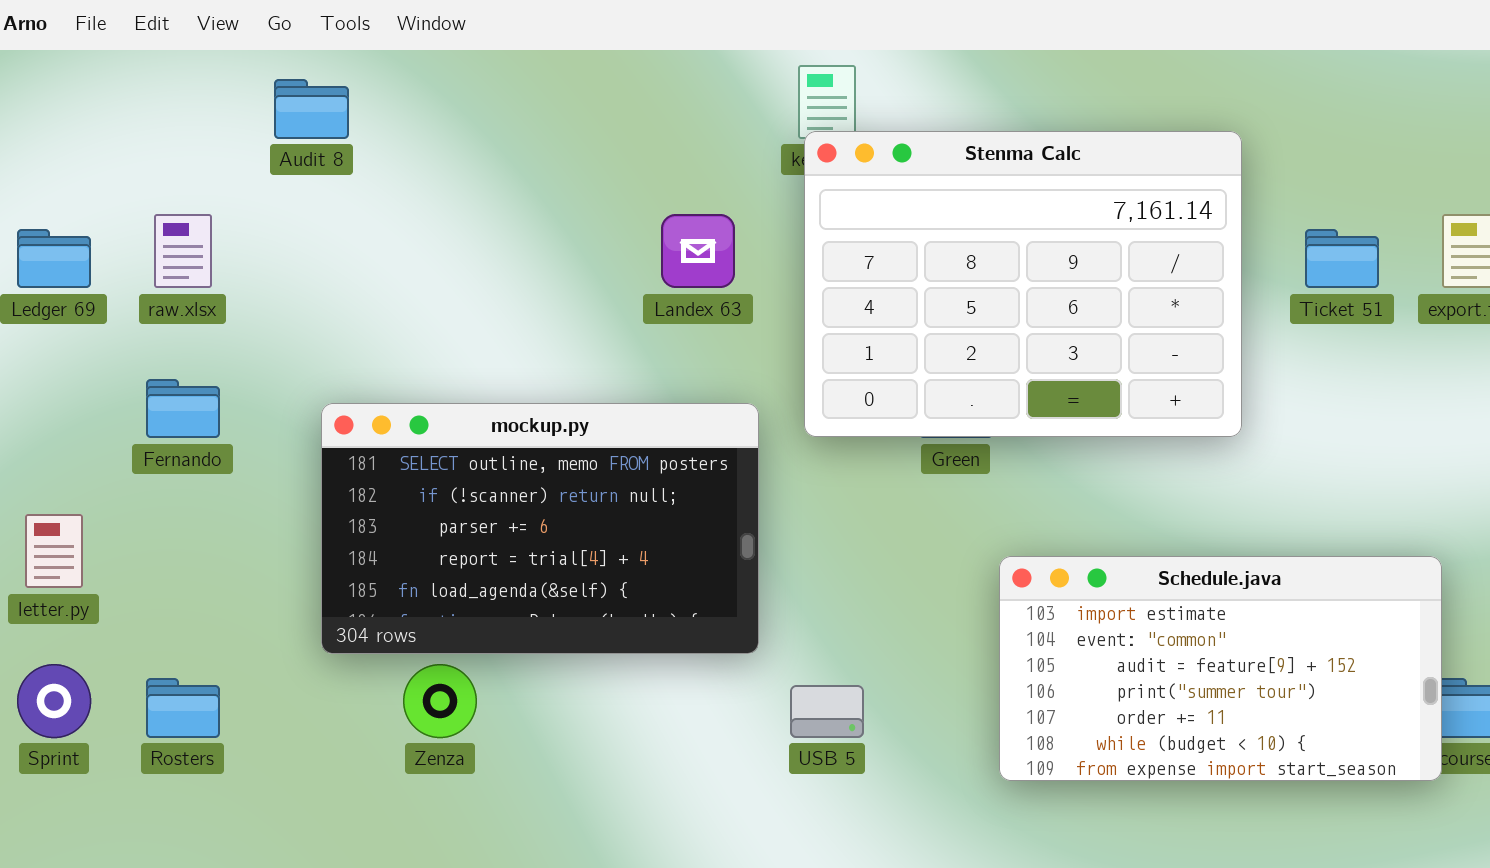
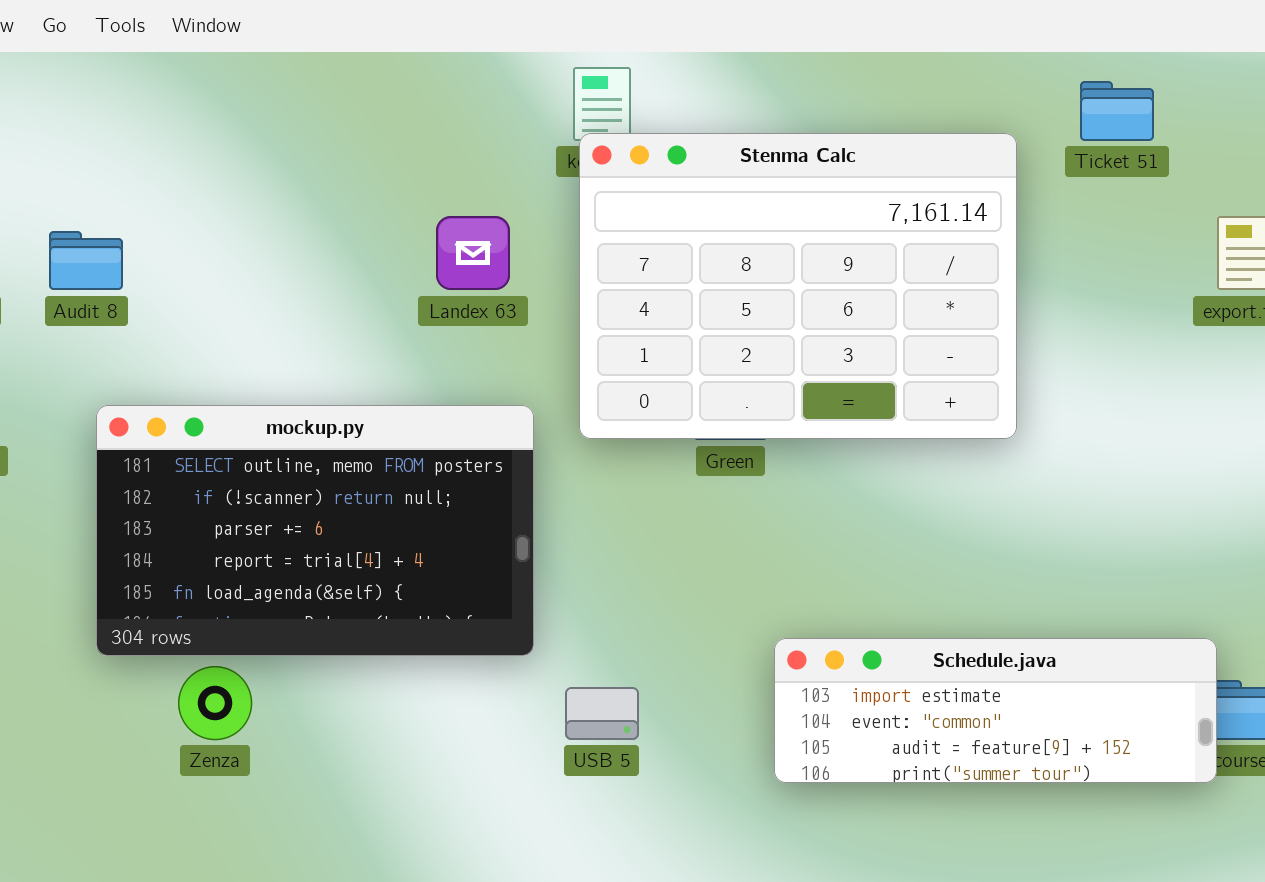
Audit 8: [274,79,349,139] -> [49,231,123,290], moved
Ticket 51: [1305,229,1379,288] -> [1080,81,1154,141], moved
Schedule.java: [999,556,1442,781] -> [774,638,1217,783], resized

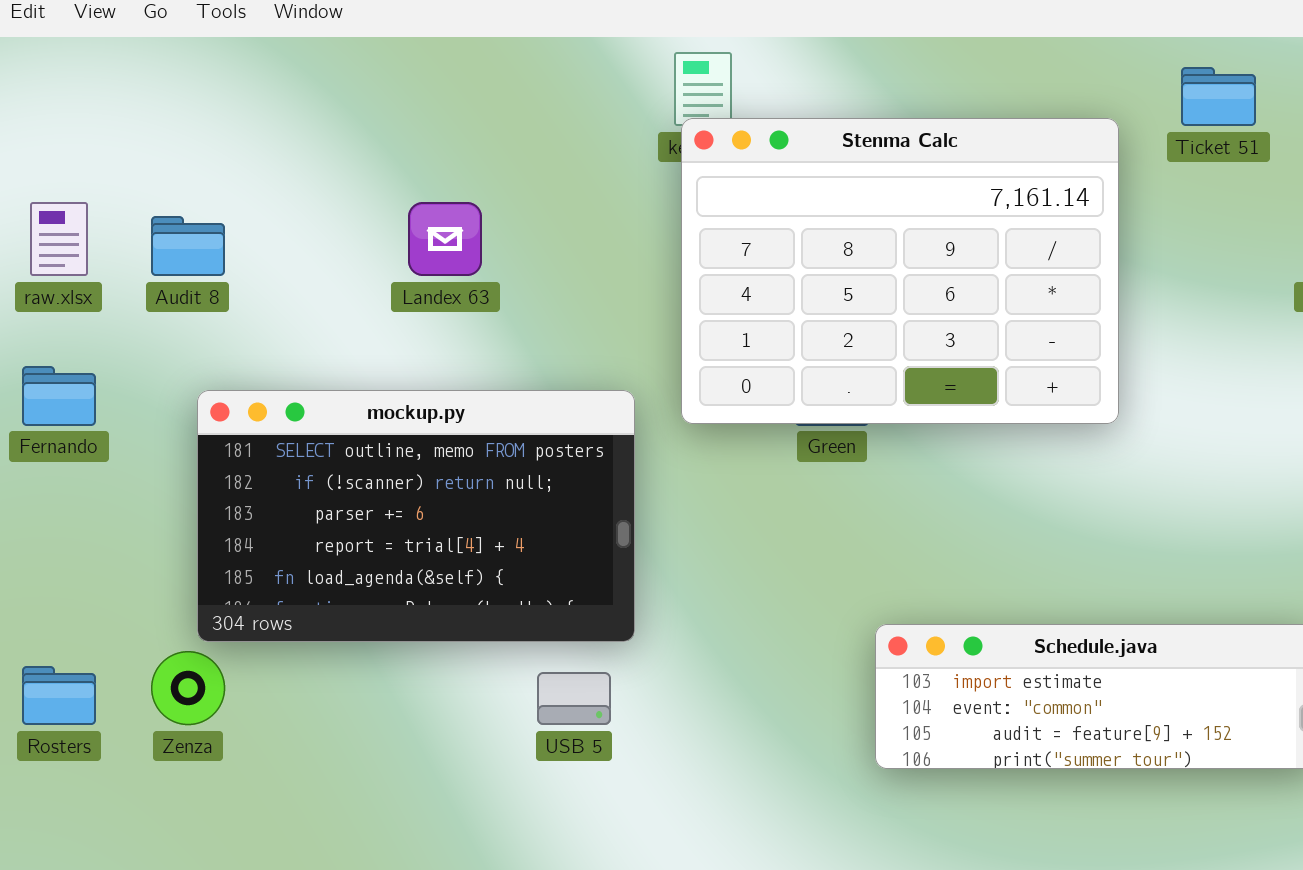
Landex 63: [436,216,510,290] -> [408,202,482,276], moved
Zenza: [178,666,252,740] -> [151,651,225,725], moved
USB 5: [565,687,639,740] -> [537,672,611,725], moved

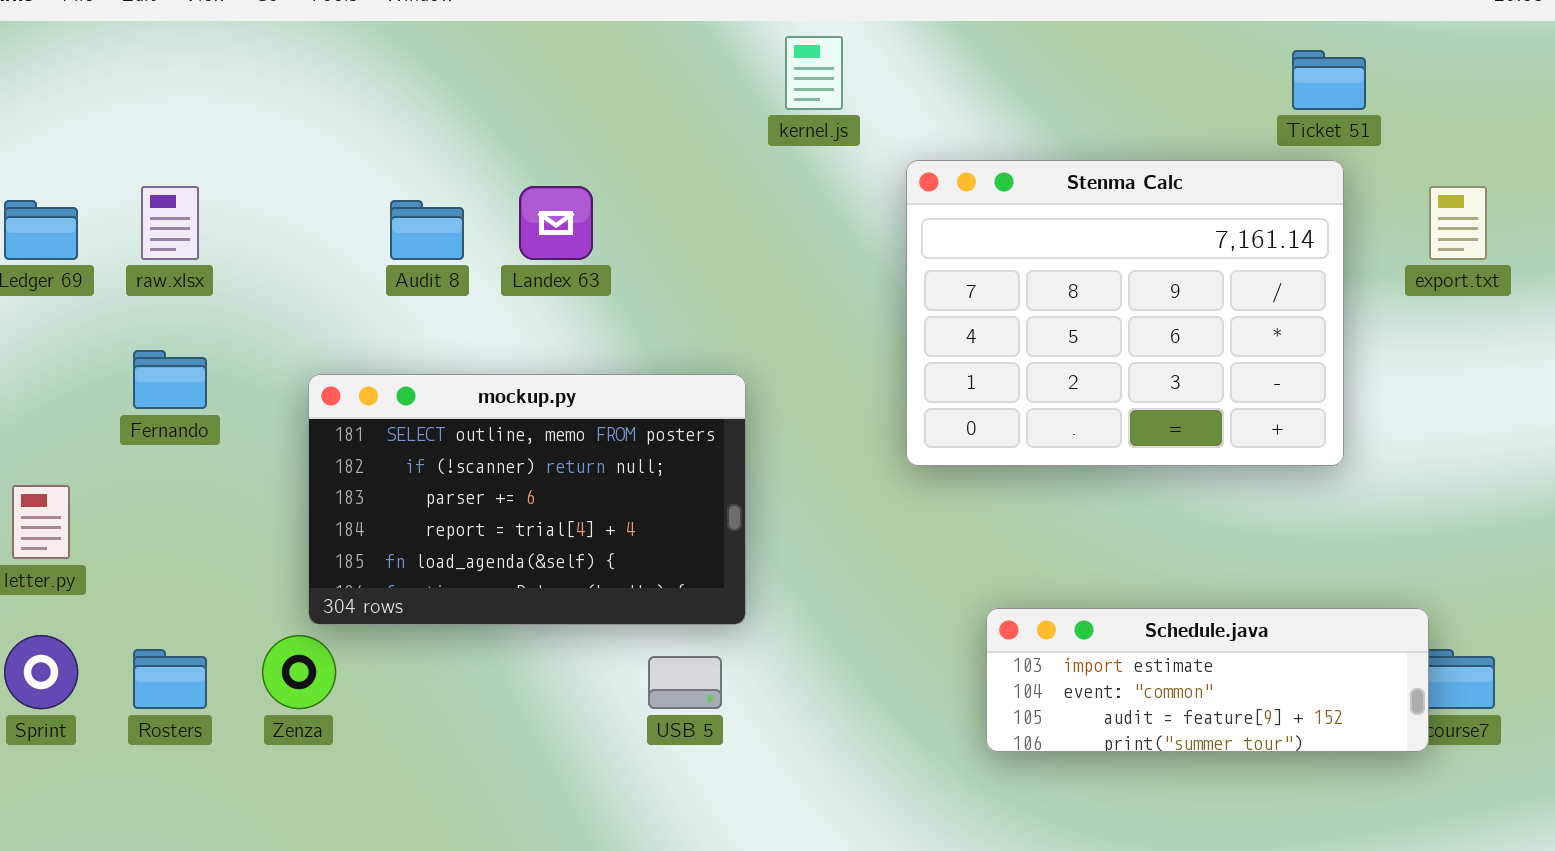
Stenma Calc: [681,118,1119,424] -> [906,160,1344,466], moved
Audit 8: [151,216,225,276] -> [390,200,464,260], moved

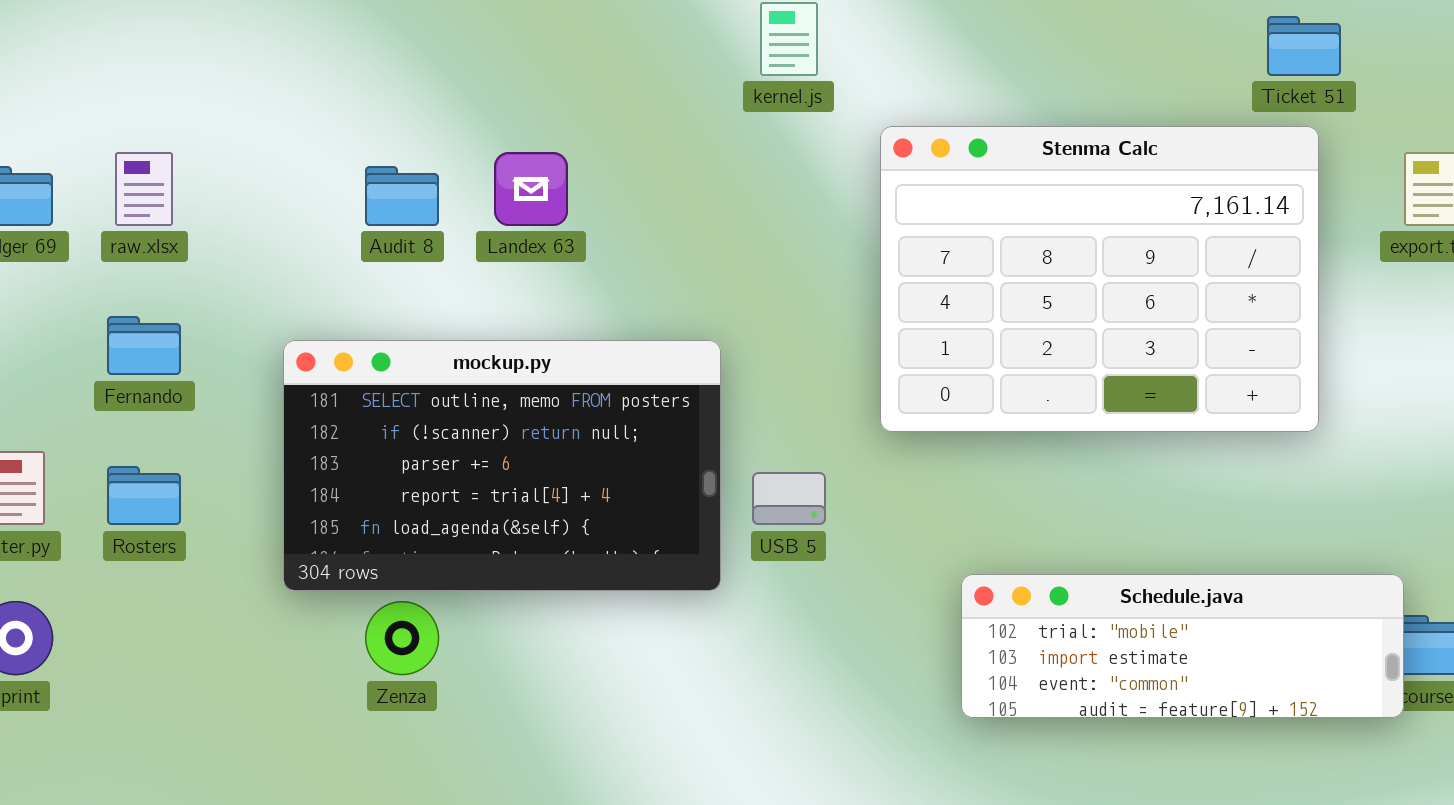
Schedule.java: [986,608,1429,752] -> [961,574,1404,718], scrolled up 1 row
Zenza: [262,635,336,709] -> [365,601,439,675], moved
Rosters: [133,649,207,709] -> [107,466,181,525], moved
USB 5: [648,656,722,709] -> [752,472,826,525], moved

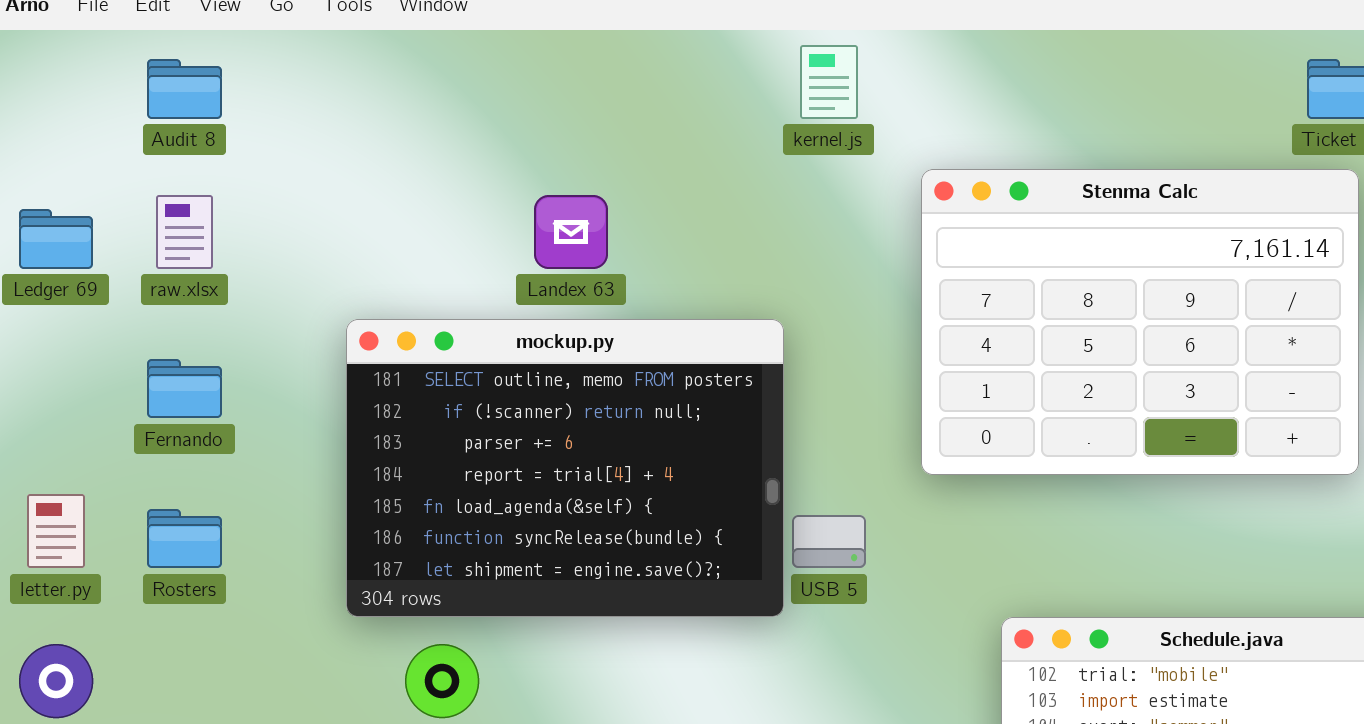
Audit 8: [365,166,439,226] -> [147,59,222,119], moved
mockup.py: [283,340,721,591] -> [346,319,784,617], moved, resized

